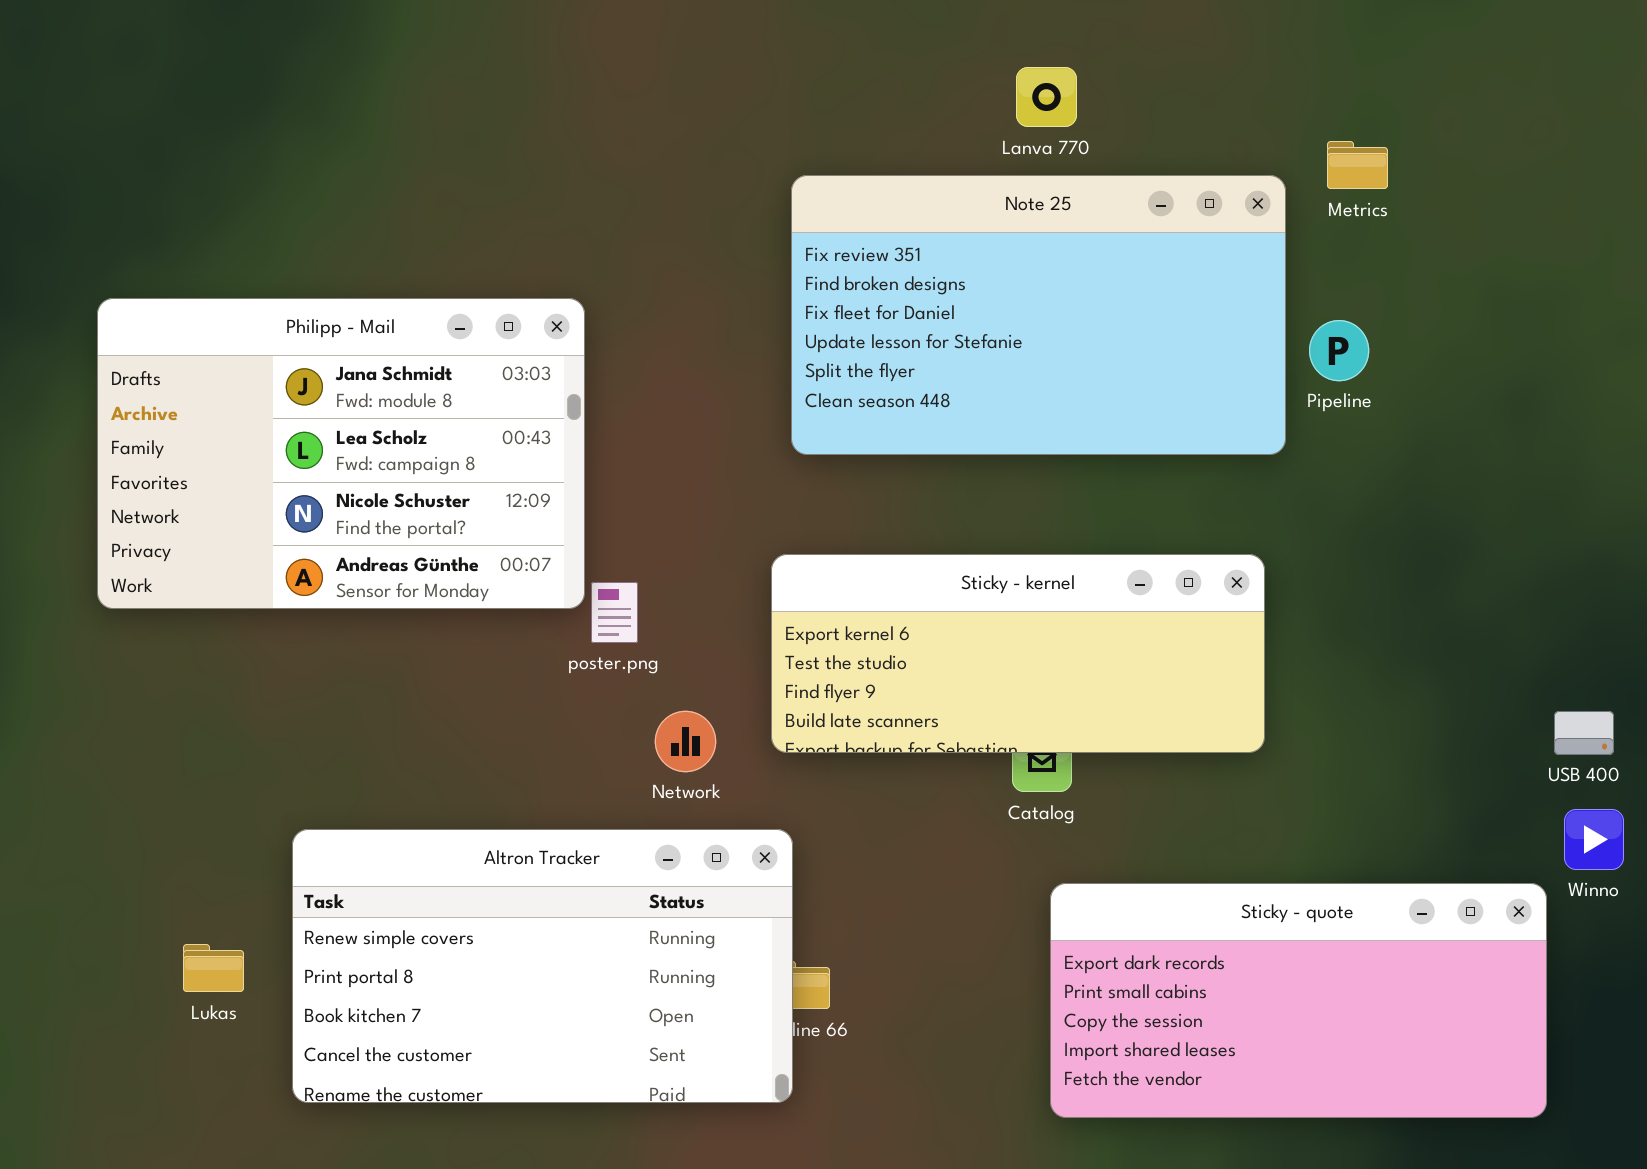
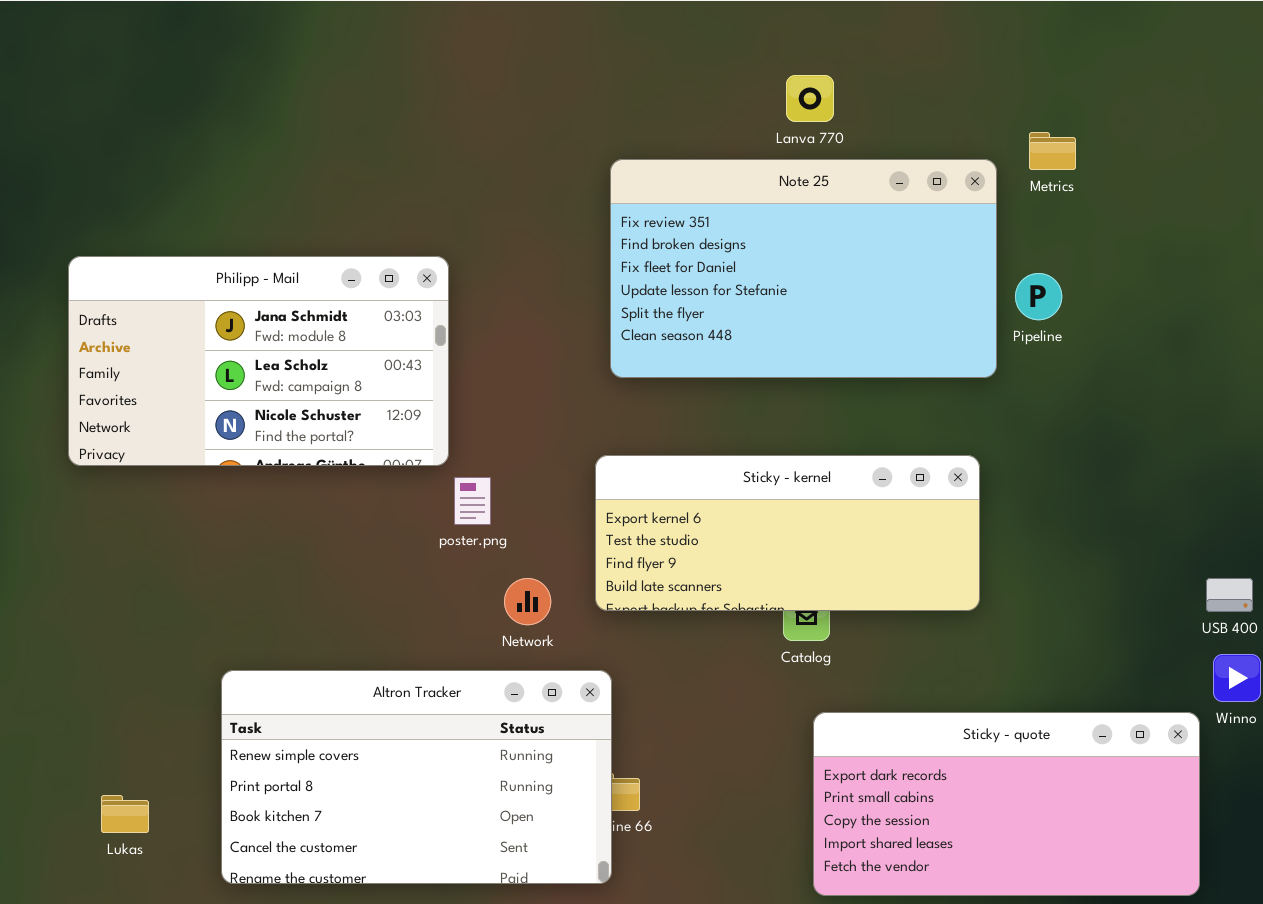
Philipp - Mail: [97,298,585,609] -> [68,256,449,466], resized
Lukas: [183,944,244,992] -> [101,795,149,833], moved

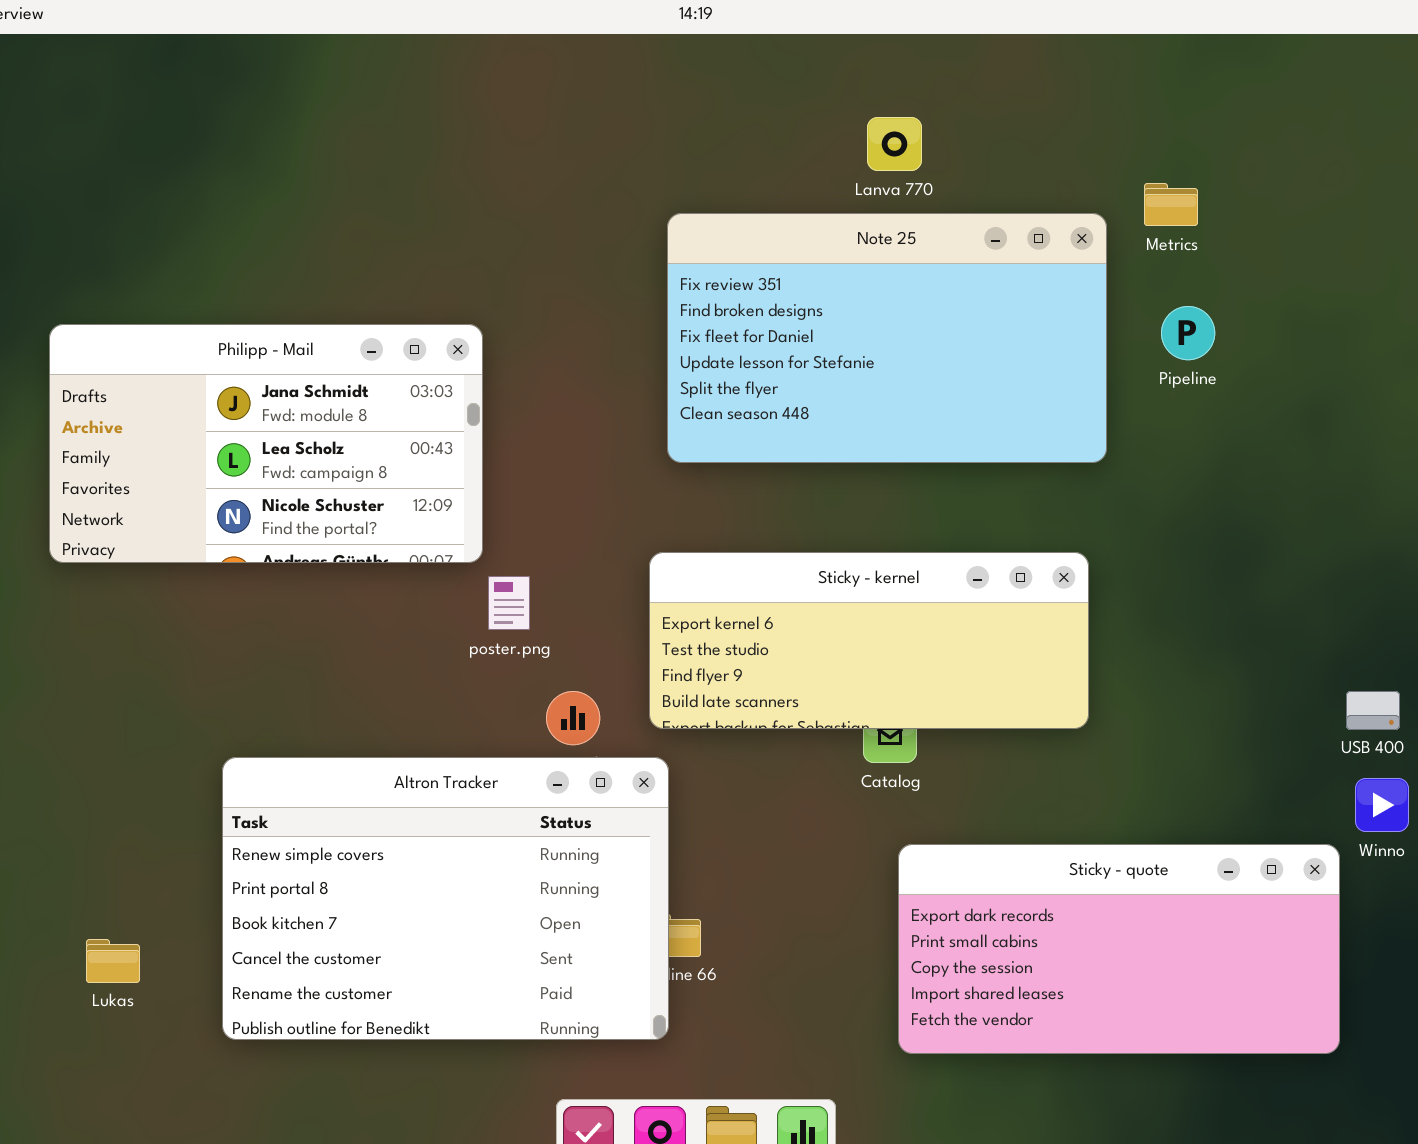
Pipeline: [1015,273,1062,320] -> [1161,306,1215,360], moved
Altron Tracker: [221,670,612,884] -> [222,757,669,1040], resized

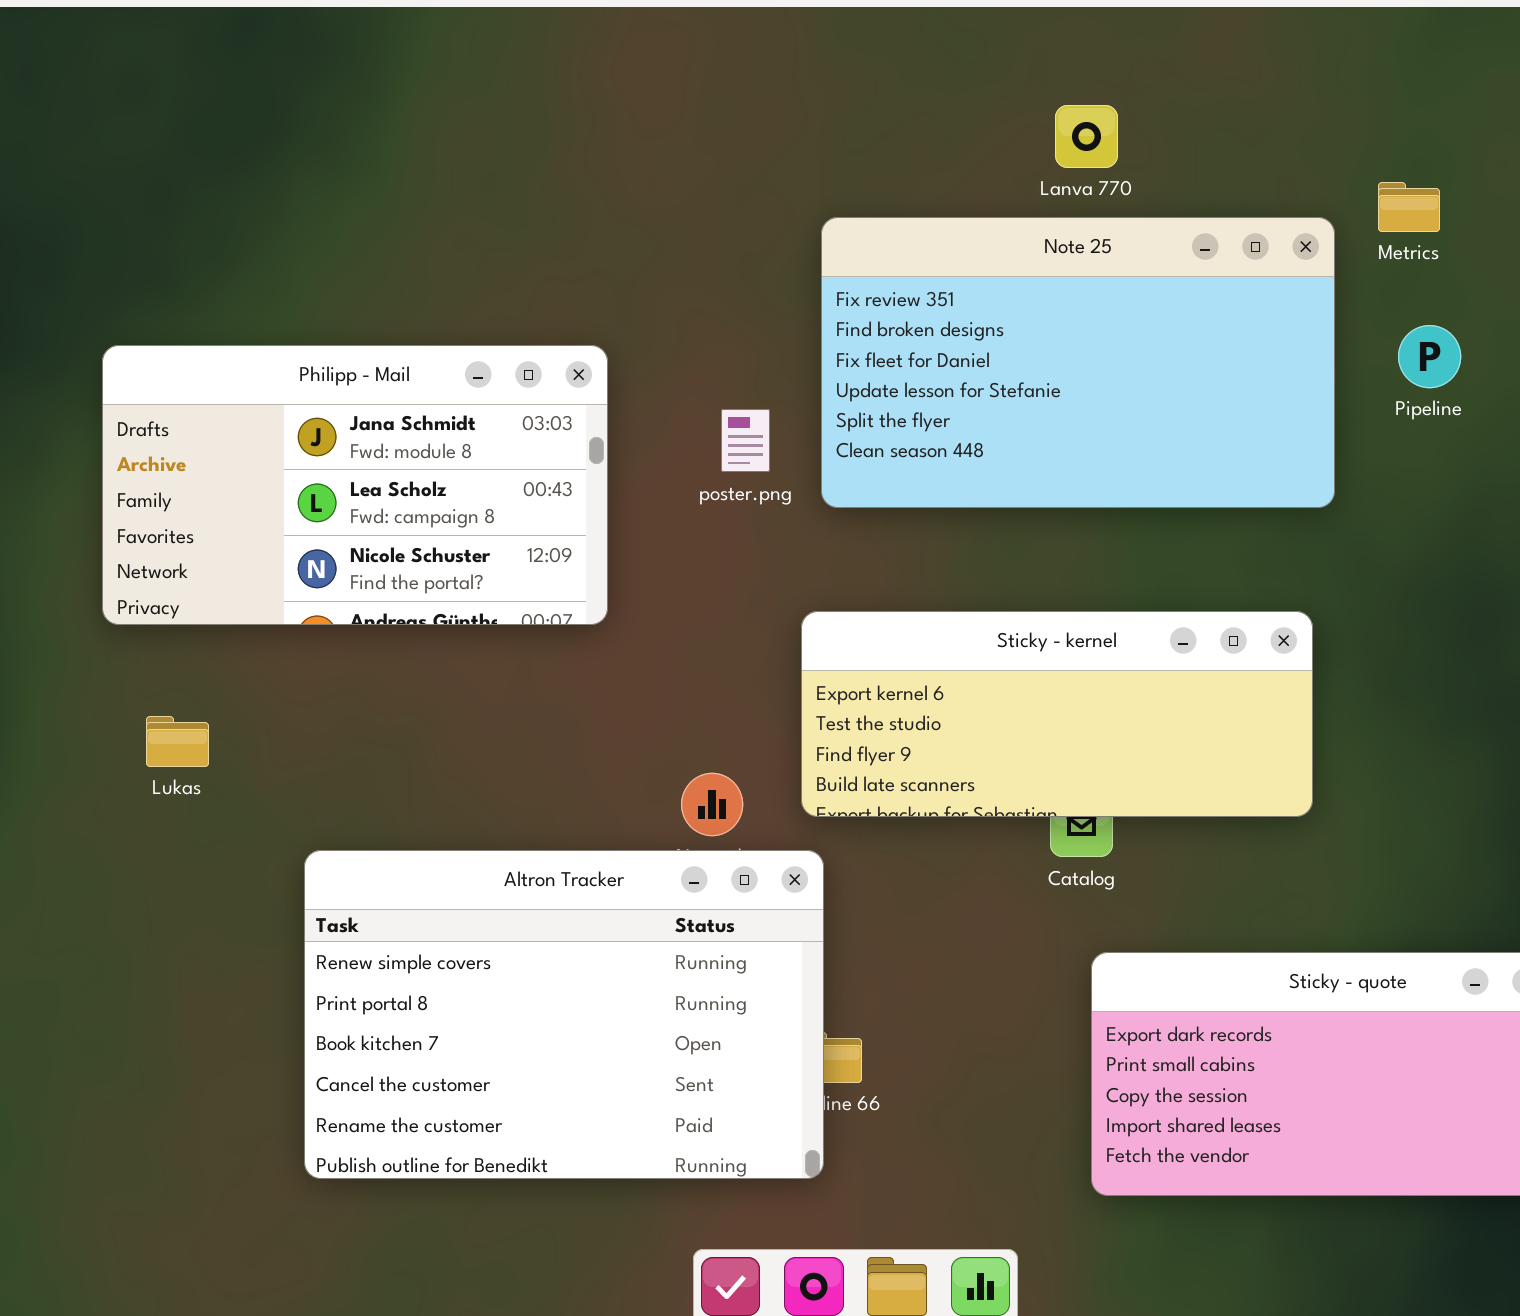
poster.png: [488,576,530,630] -> [721,409,770,472], moved
Lukas: [86,939,140,983] -> [146,716,209,767], moved

